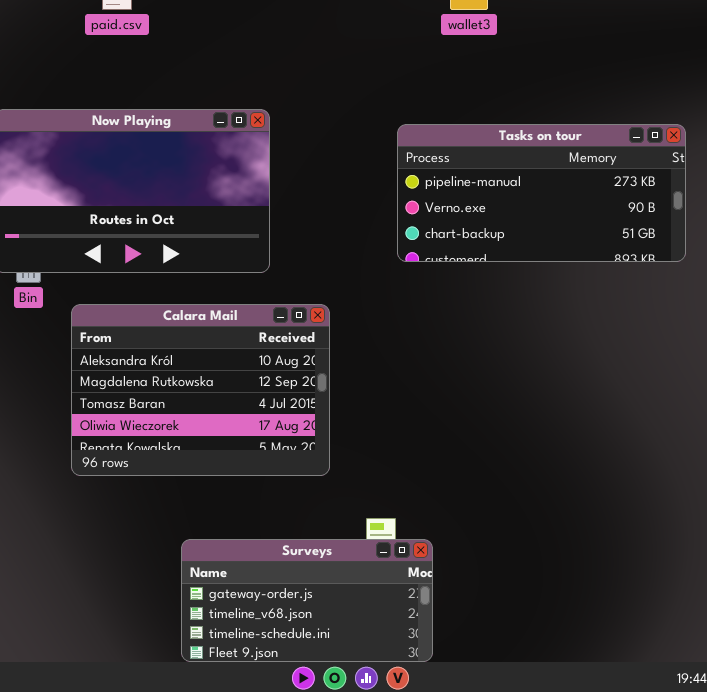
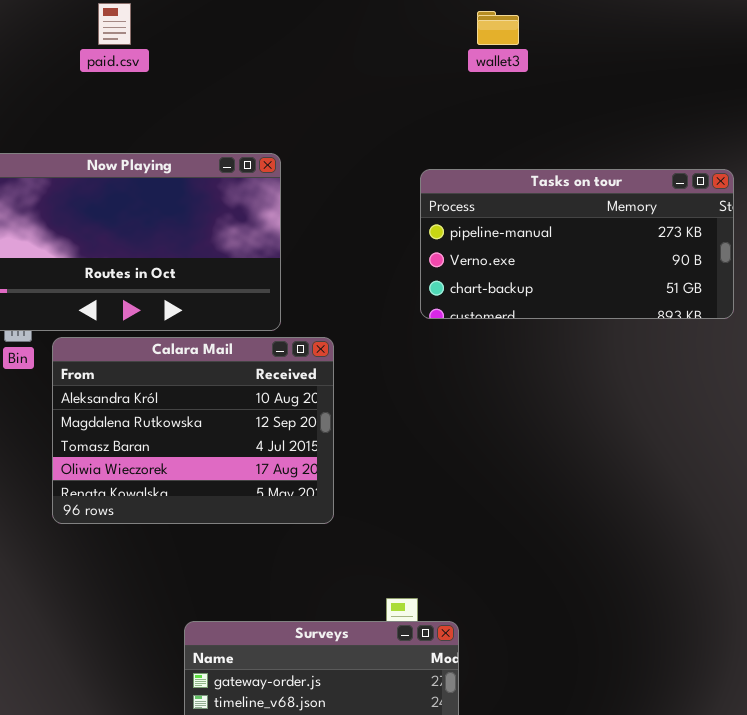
Calara Mail: [71,304,330,476] -> [52,337,334,524], moved

